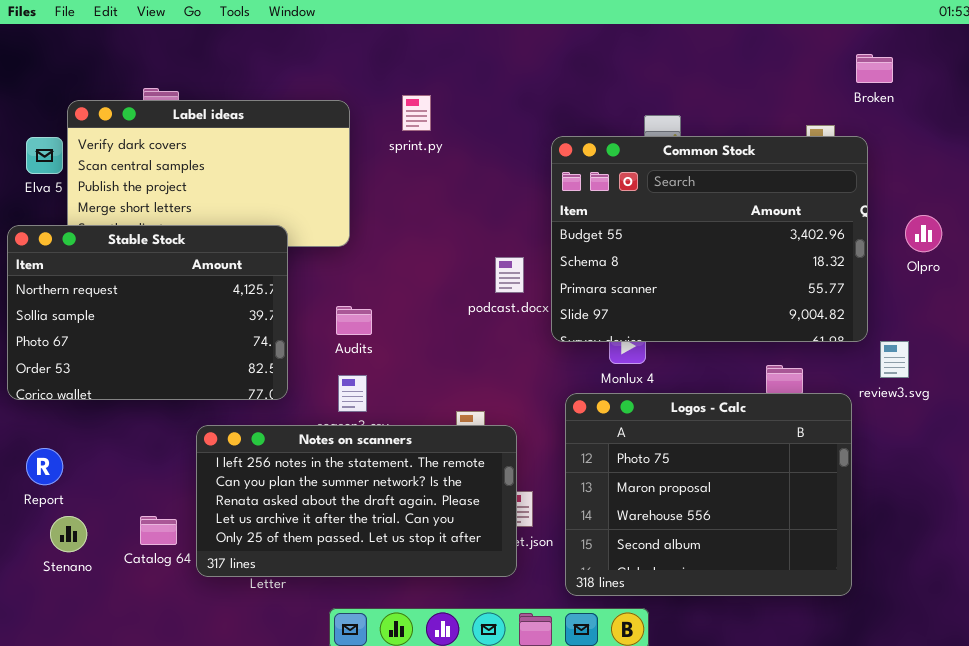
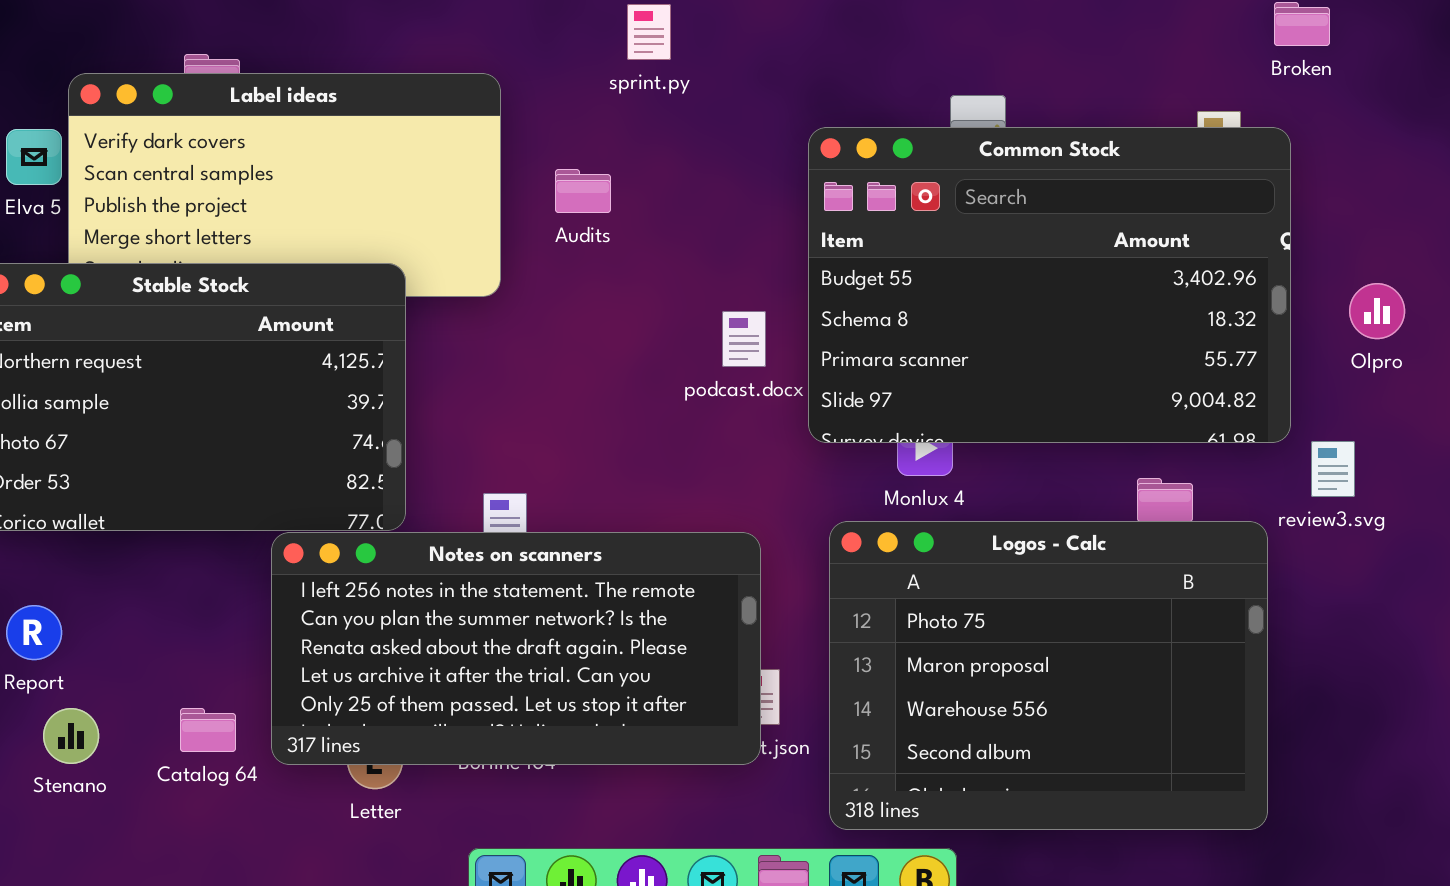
sprint.py: [402,95,431,131] -> [627,4,671,60], moved
Olpro: [905,215,942,252] -> [1349,283,1405,339], moved
Audits: [336,306,372,335] -> [555,169,611,213], moved
Notes on scanners: [196,425,517,577] -> [271,532,761,765], moved

